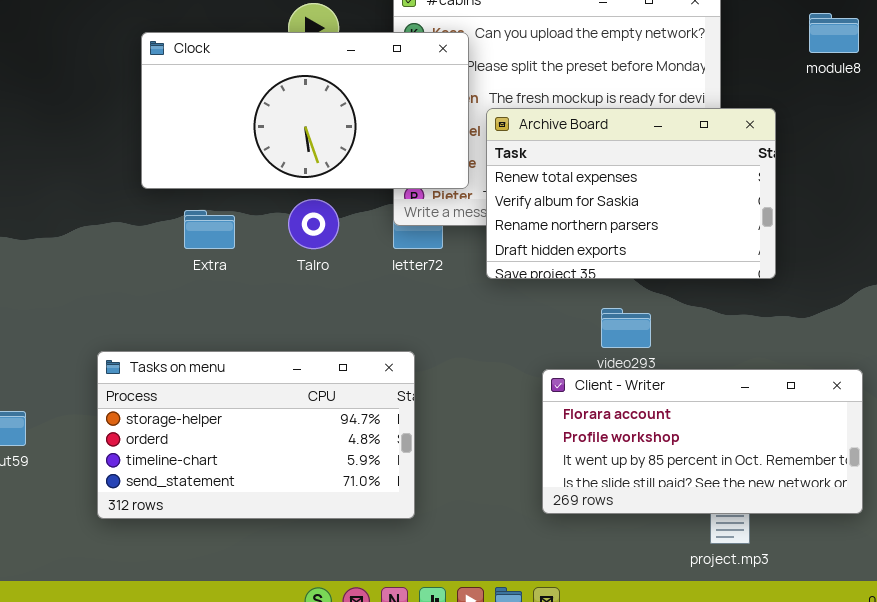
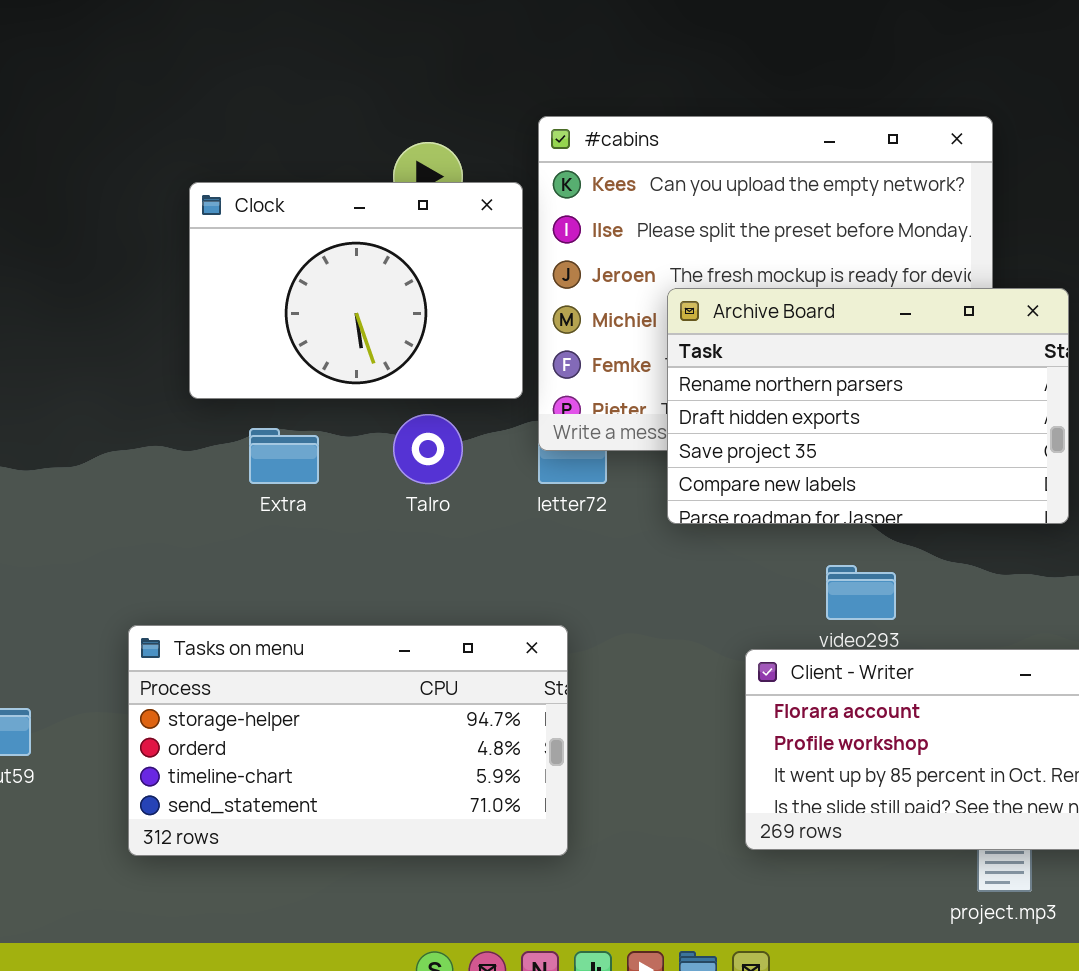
Clock: [141,32,469,189] -> [189,182,523,399], resized
Archive Board: [486,108,776,279] -> [667,288,1069,524], scrolled down 2 rows

